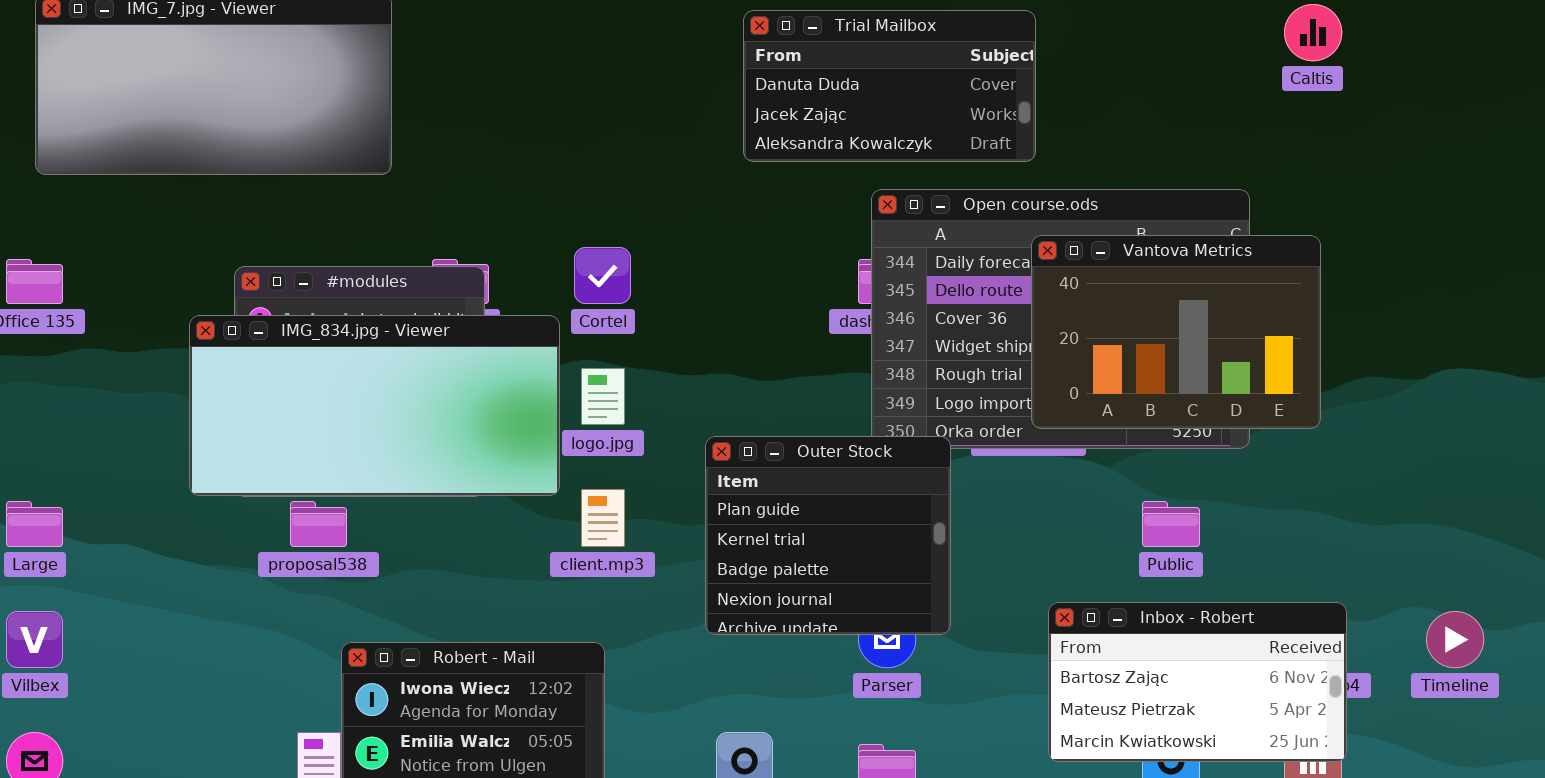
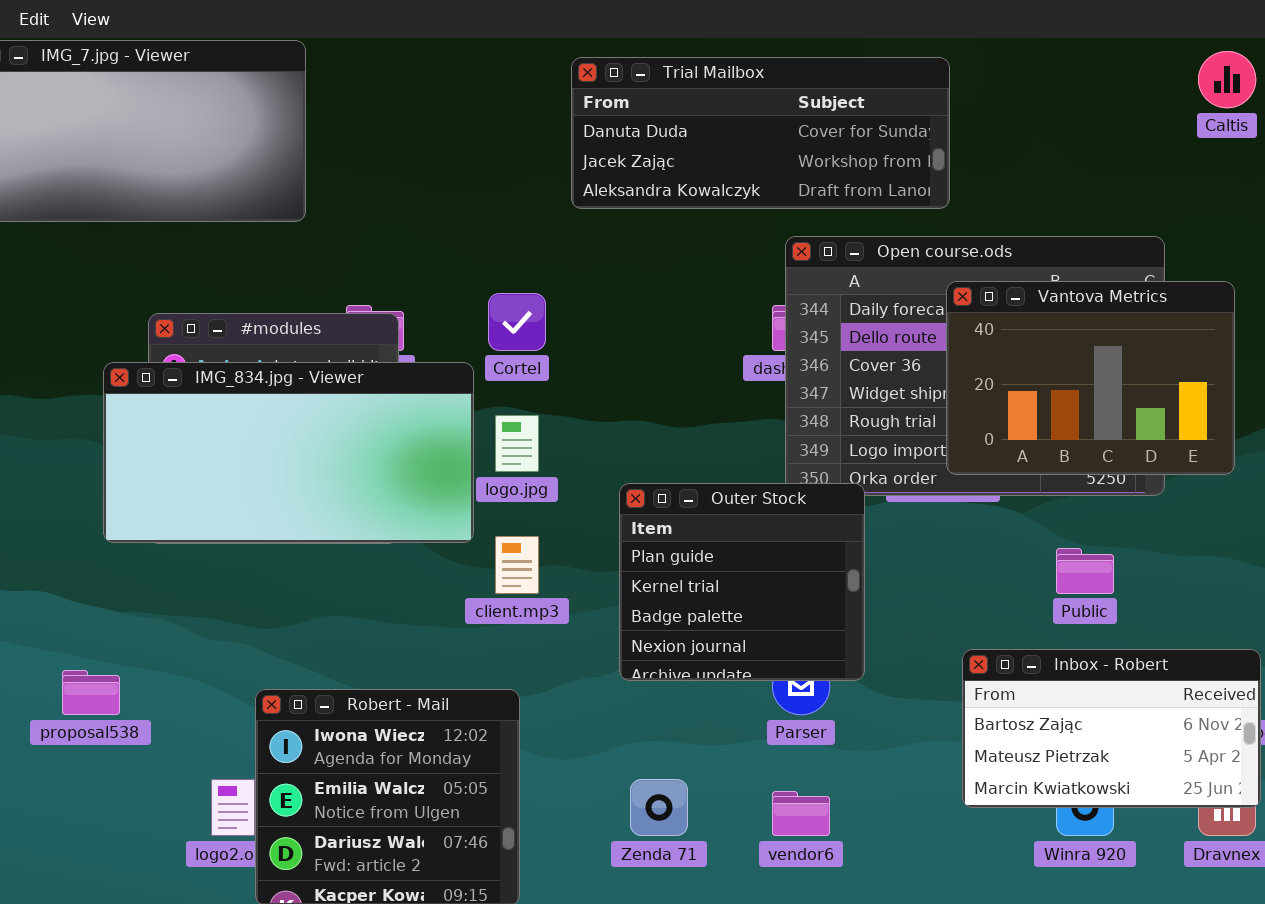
Trial Mailbox: [743,10,1036,162] -> [571,57,950,209], resized
proposal538: [290,501,347,547] -> [62,670,120,715], moved

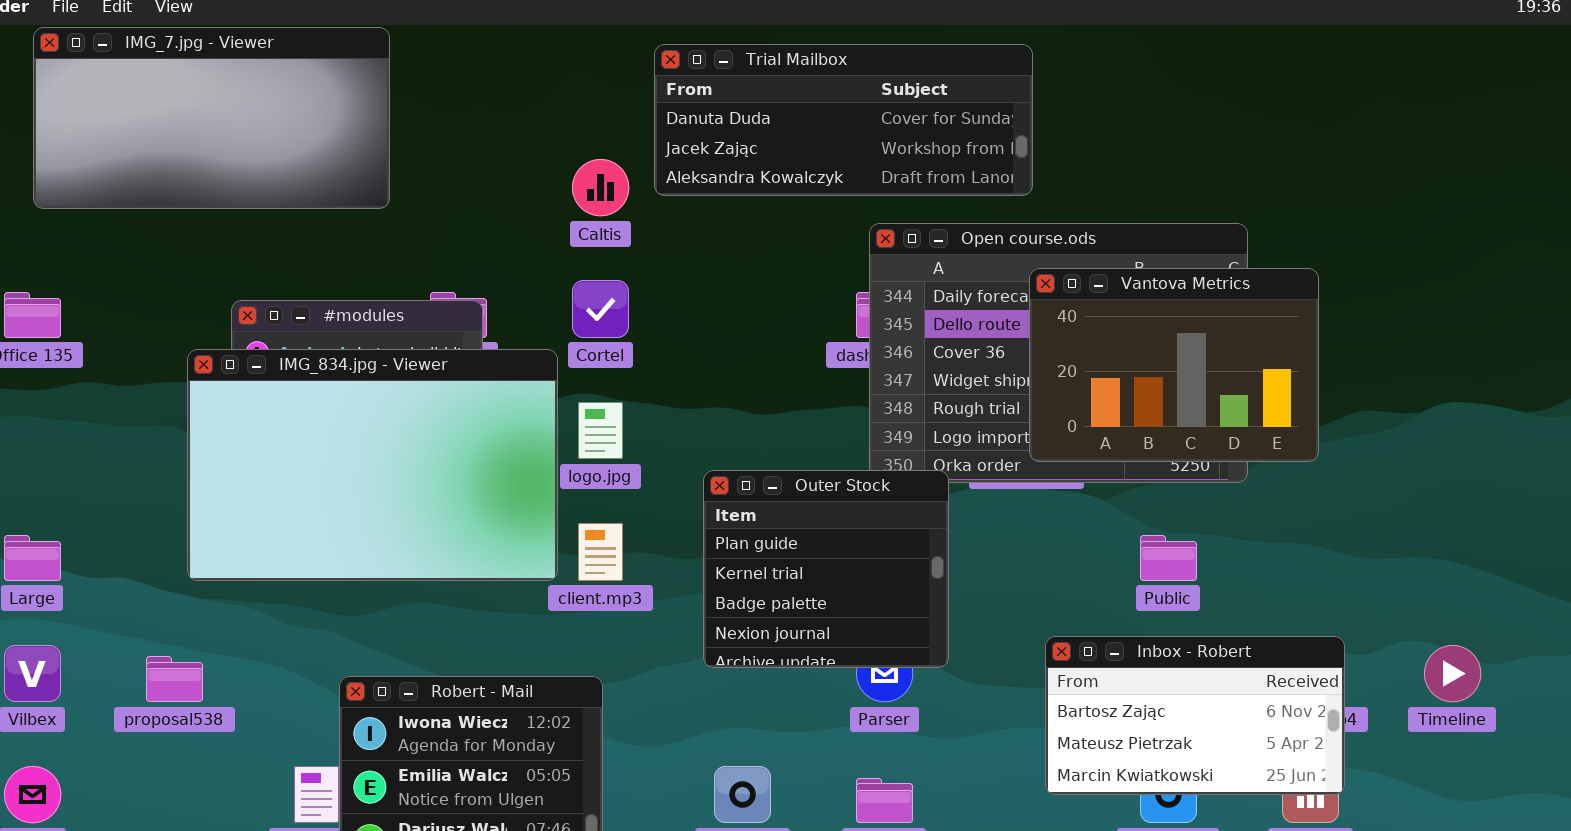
Caltis: [1198,51,1256,108] -> [572,159,629,216], moved
IMG_834.jpg - Viewer: [103,362,474,543] -> [187,349,558,581], resized

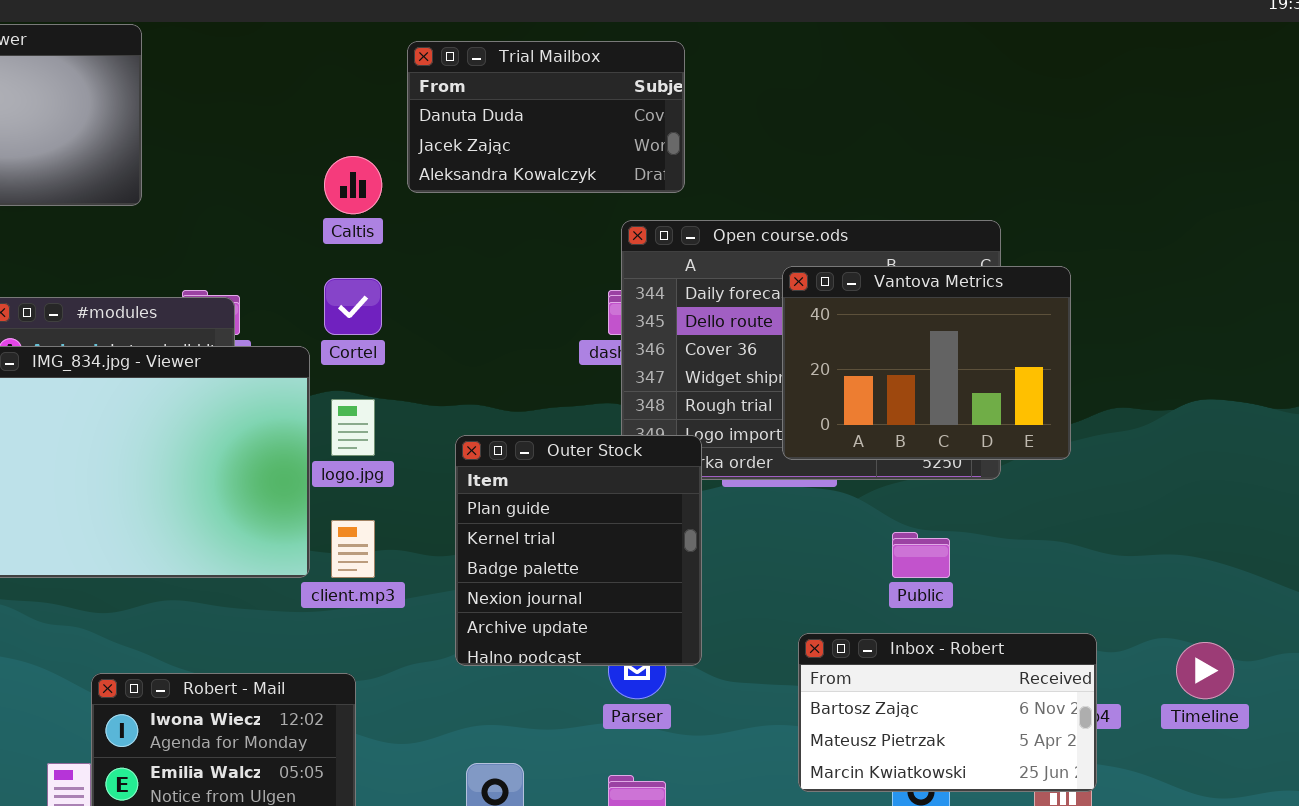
Trial Mailbox: [654,44,1033,196] -> [407,41,685,193], resized
Outer Stock: [703,470,949,668] -> [455,435,702,666], resized

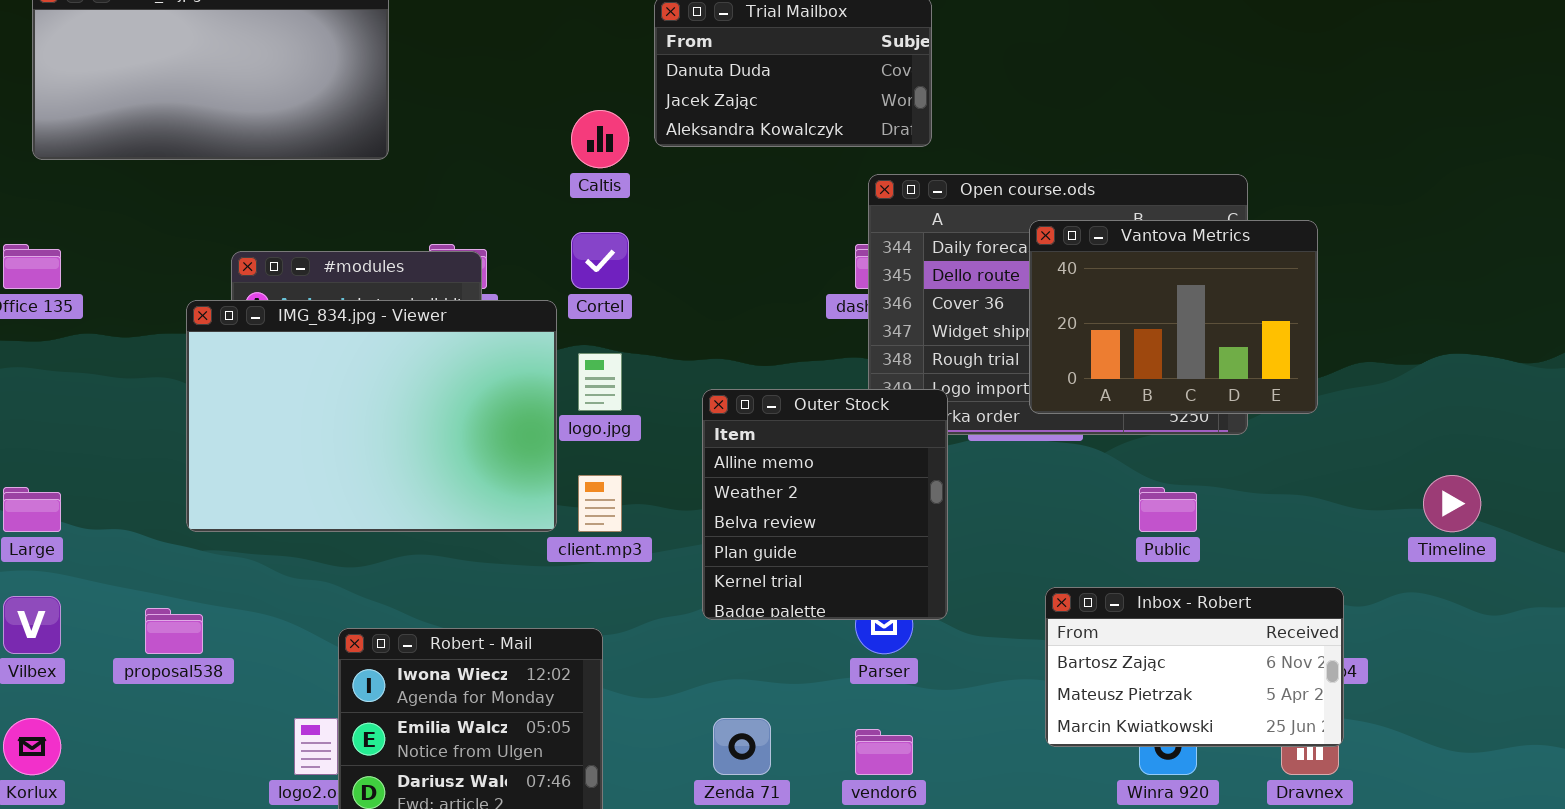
Outer Stock: [455,435,702,666] -> [702,389,948,620], scrolled up 3 rows
Timeline: [1176,642,1234,699] -> [1423,475,1481,532], moved

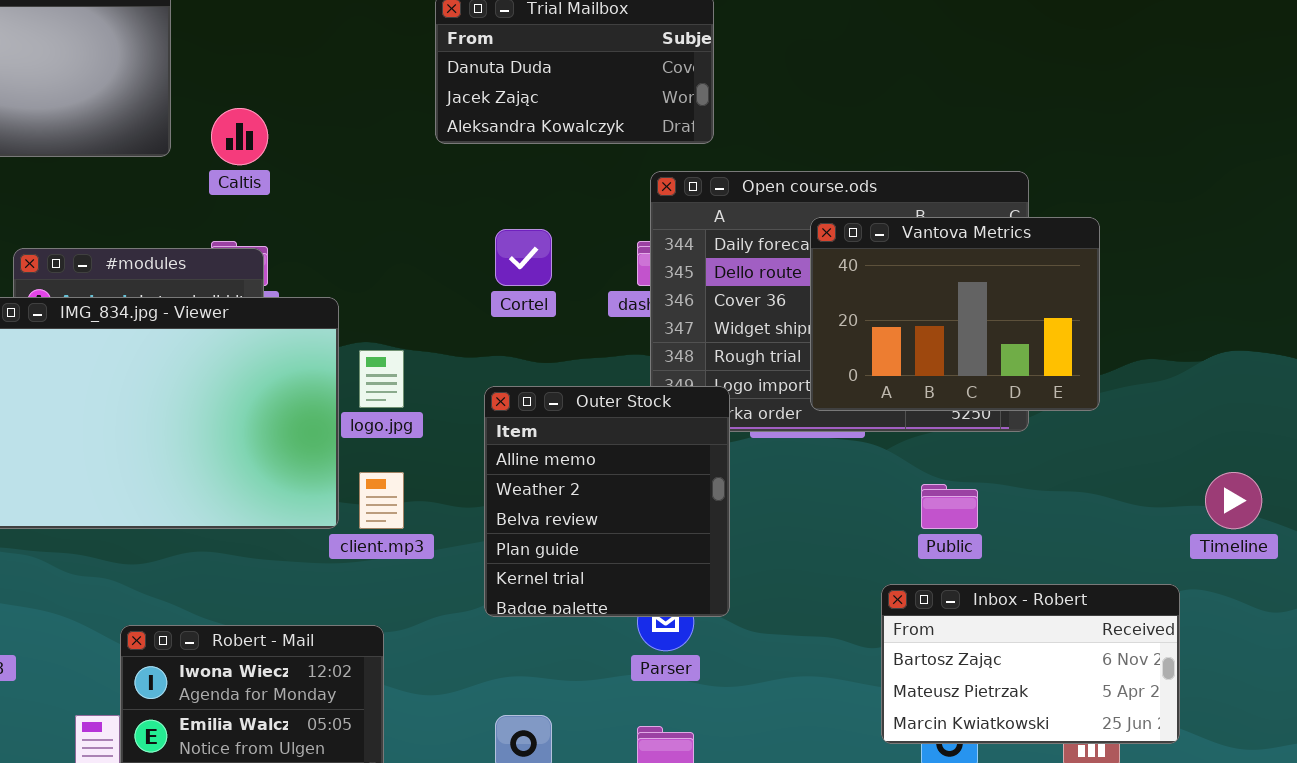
Caltis: [571,110,629,168] -> [211,108,268,165], moved
Cortel: [571,232,629,289] -> [495,229,552,286], moved
Inbox - Robert: [1045,587,1344,747] -> [881,584,1180,744], moved

